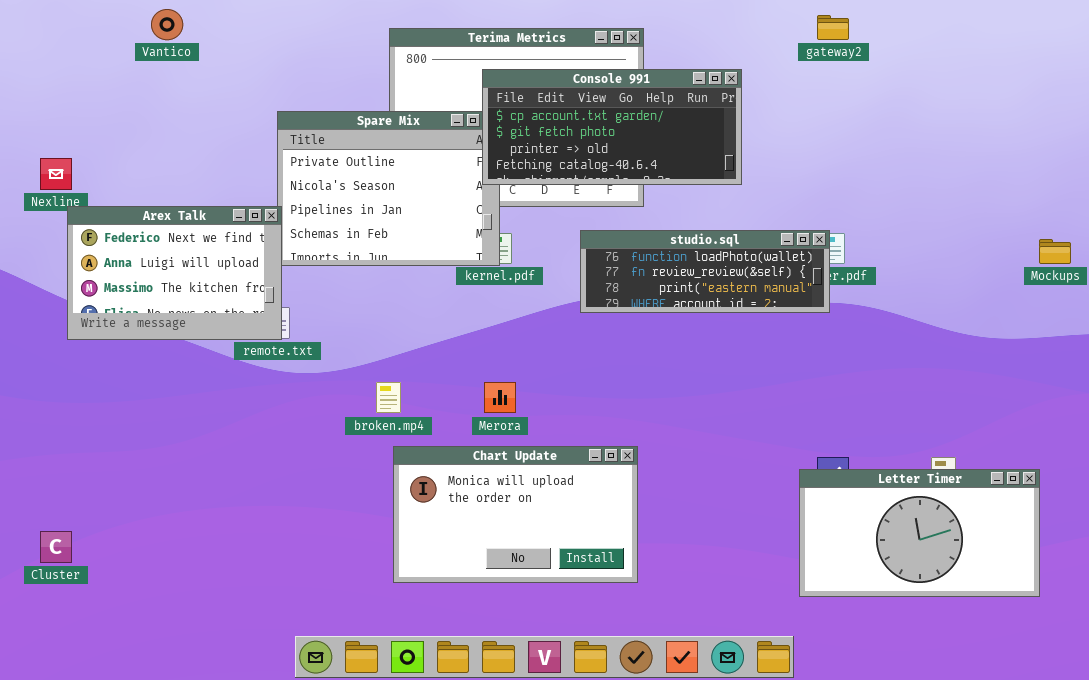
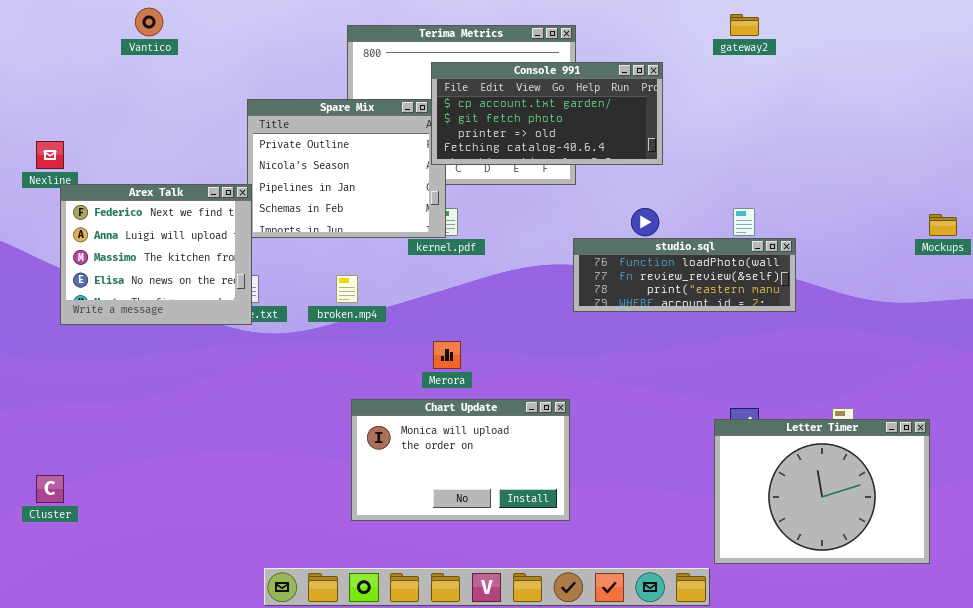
Arex Talk: [67,206,282,340] -> [60,184,252,325], resized
studio.sql: [580,230,830,313] -> [573,238,796,312], moved
broken.mp4: [376,382,401,413] -> [336,275,358,303], moved
Letter Timer: [799,469,1040,597] -> [714,419,930,564], resized

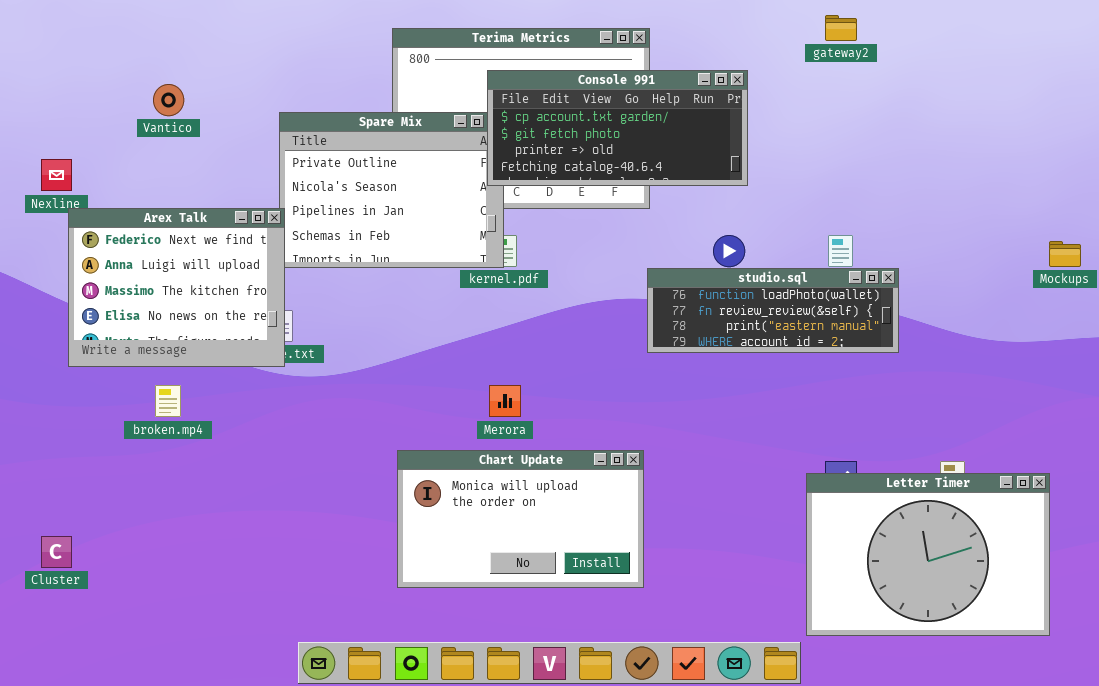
Vantico: [135,8,163,36] -> [153,84,184,116], moved
broken.mp4: [336,275,358,303] -> [155,385,181,417], moved

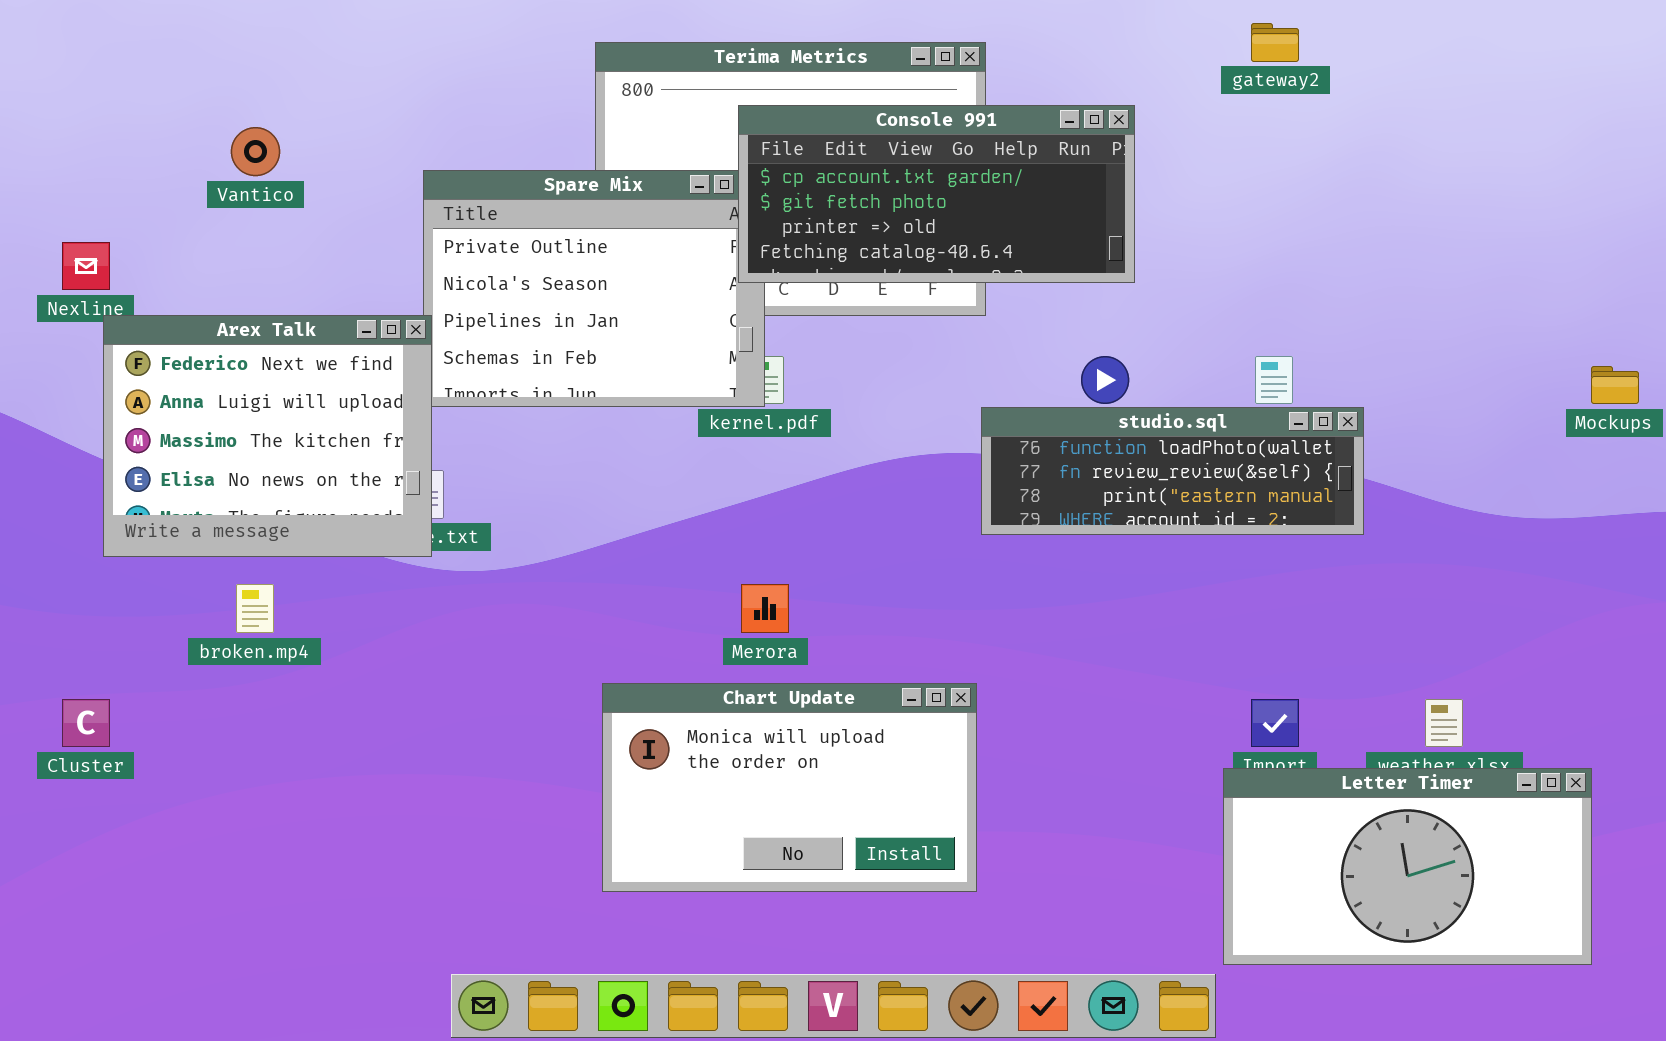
Letter Timer: [806,473,1050,636] -> [1223,768,1592,965], resized
Cluster: [41,536,72,568] -> [62,699,110,747], moved

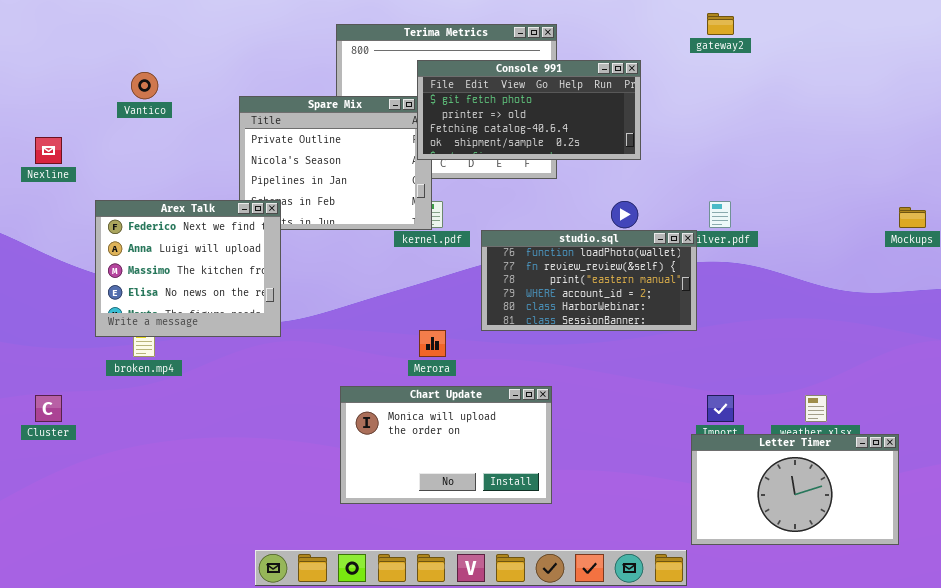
Console 991: [738,105,1135,283] -> [417,60,641,160], scrolled down 1 row
Arex Talk: [103,315,432,557] -> [95,200,281,337], moved
studio.sql: [981,407,1364,535] -> [481,230,697,331], moved, resized

